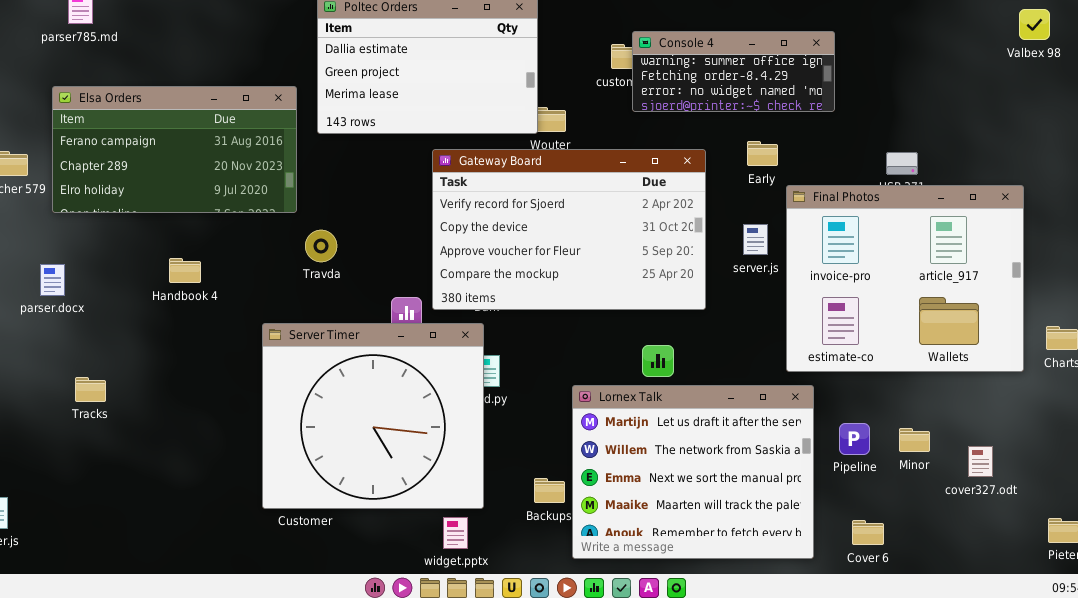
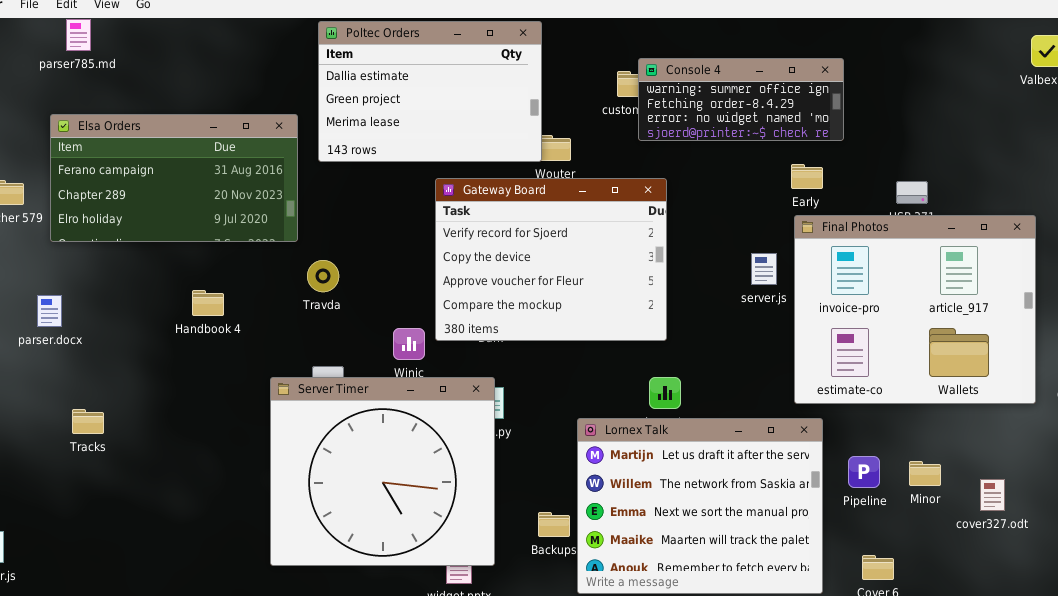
Early: [747,141,778,166] -> [791,164,823,189], moved
Gateway Board: [432,149,706,310] -> [435,178,667,341], resized
Handbook 4: [169,258,201,283] -> [192,290,224,316], moved
Server Timer: [262,323,484,509] -> [270,377,495,566], moved

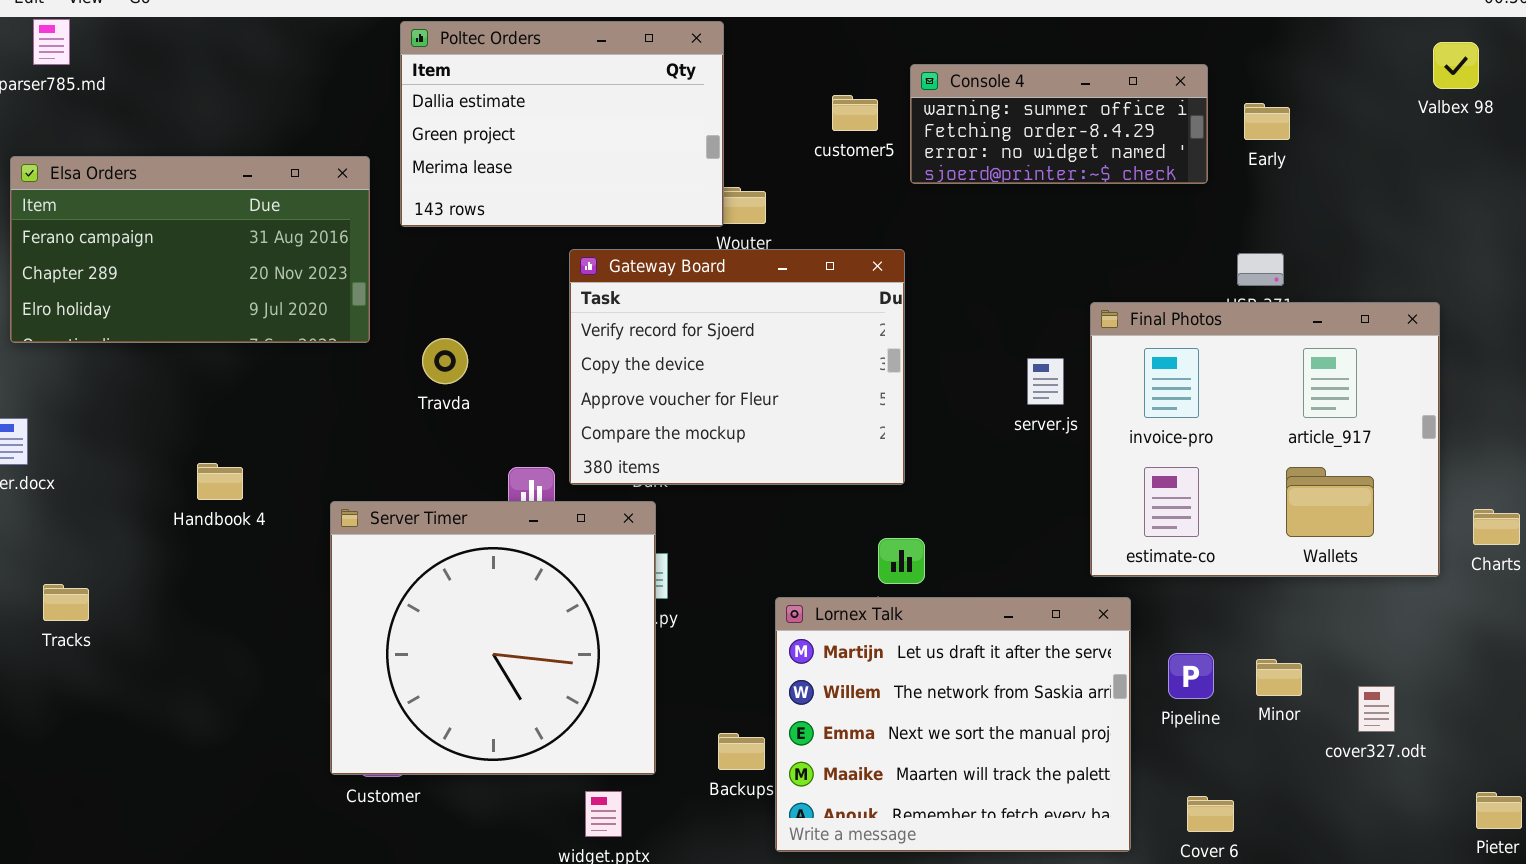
Console 4: [638,58,844,141] -> [910,64,1208,184], moved
Early: [791,164,823,189] -> [1244,103,1290,140], moved
Travda: [307,260,339,292] -> [422,338,468,384], moved
Handbook 4: [192,290,224,316] -> [197,463,243,500], moved
Server Timer: [270,377,495,566] -> [330,501,656,775], moved

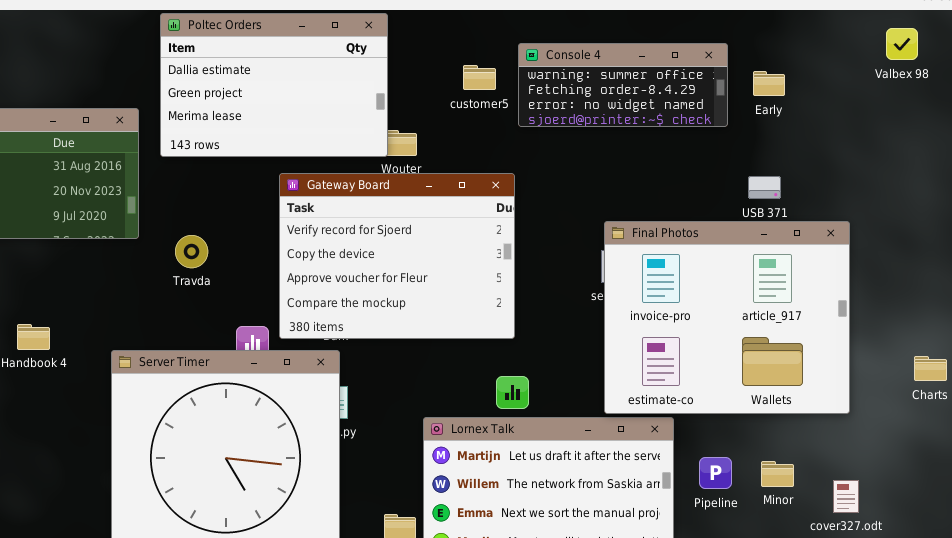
Final Photos: [1090,302,1440,577] -> [604,221,850,414], moved

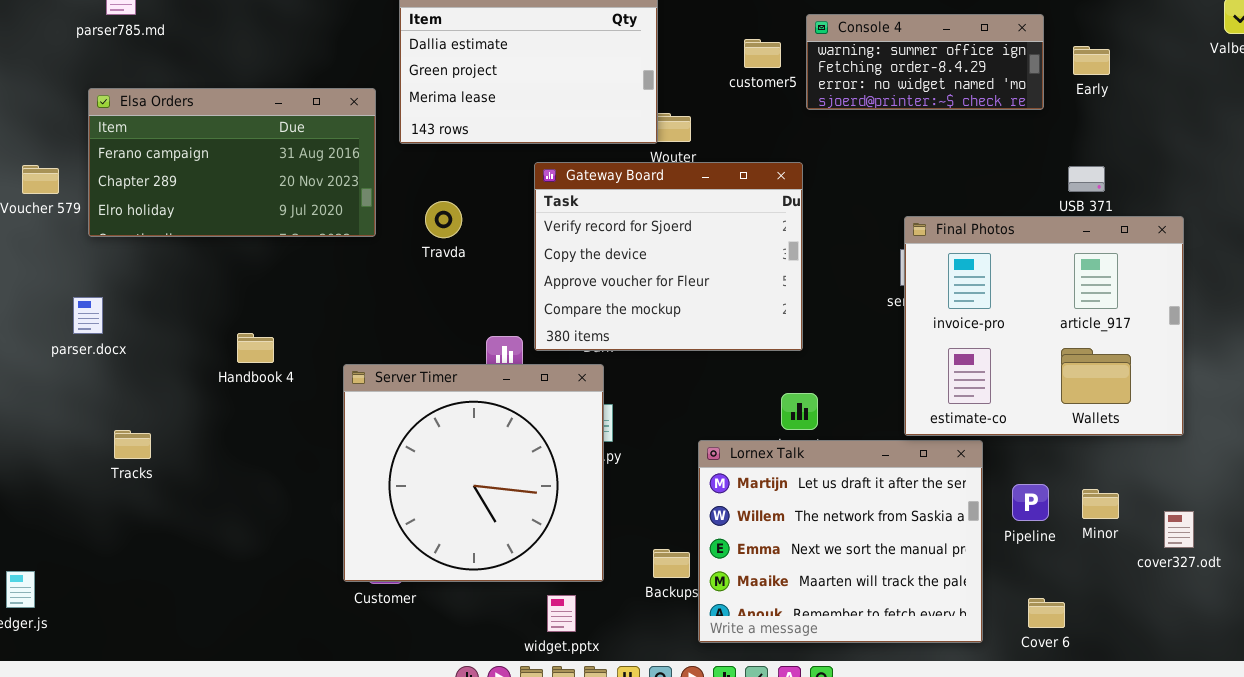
Travda: [175,235,208,268] -> [425,201,462,238], moved

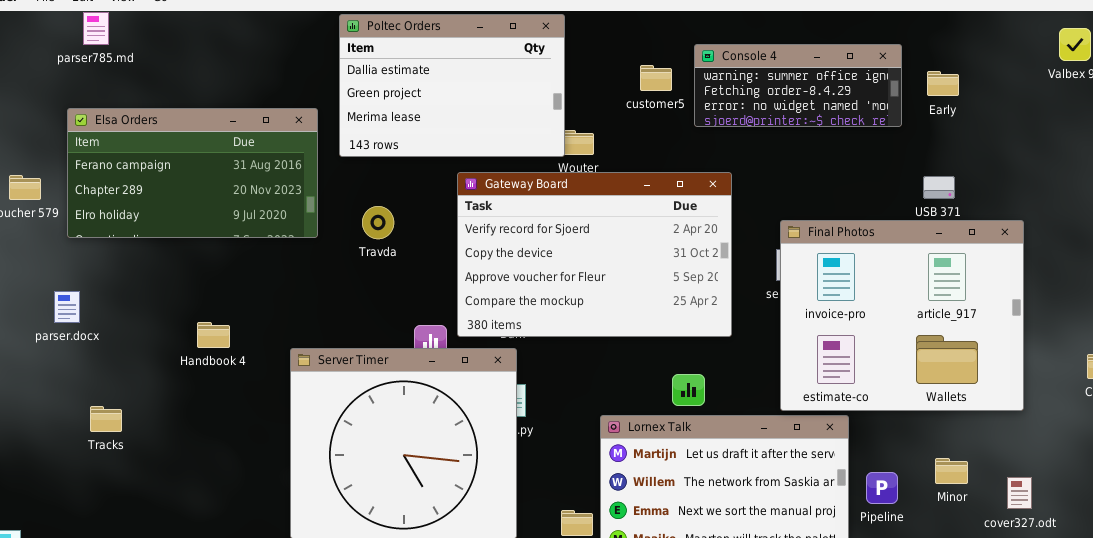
Gateway Board: [534,162,803,351] -> [457,172,732,337], resized
Pipeline: [1012,484,1049,521] -> [866,472,898,504], moved

